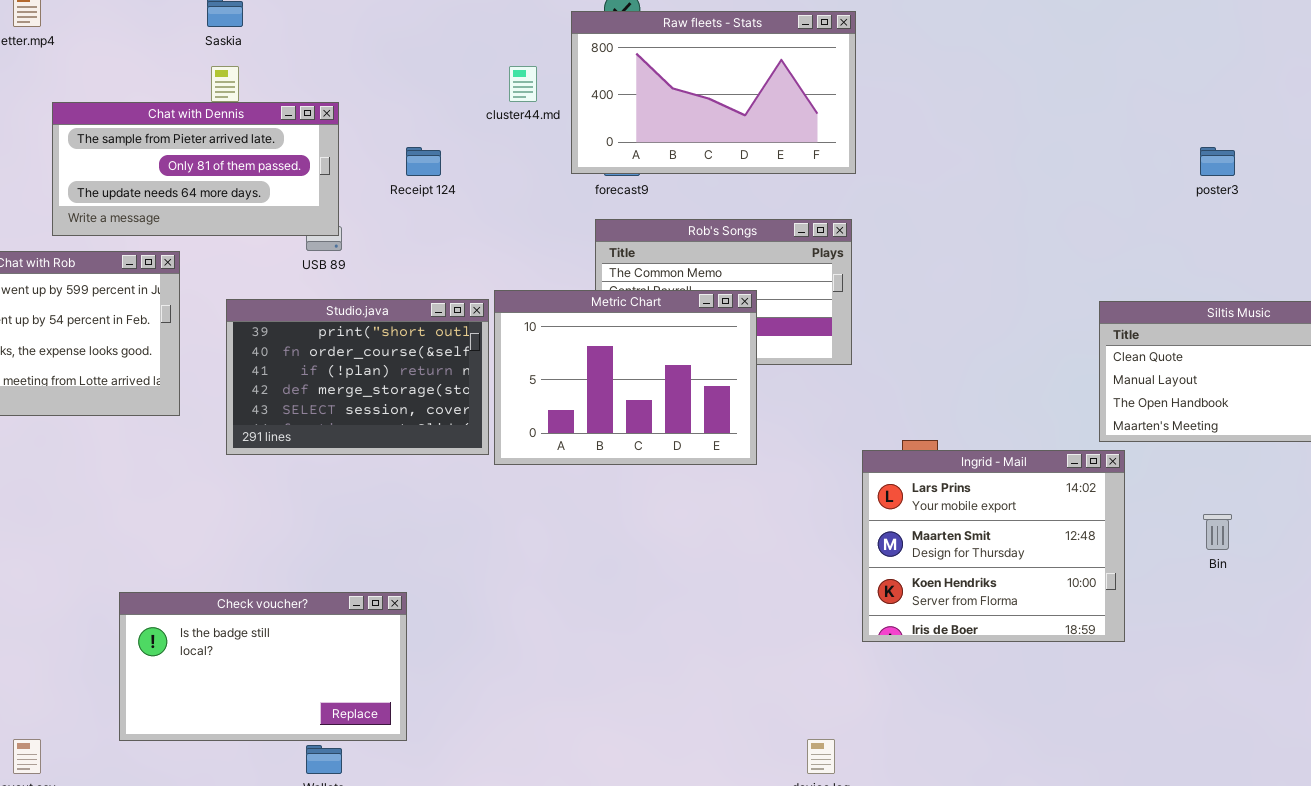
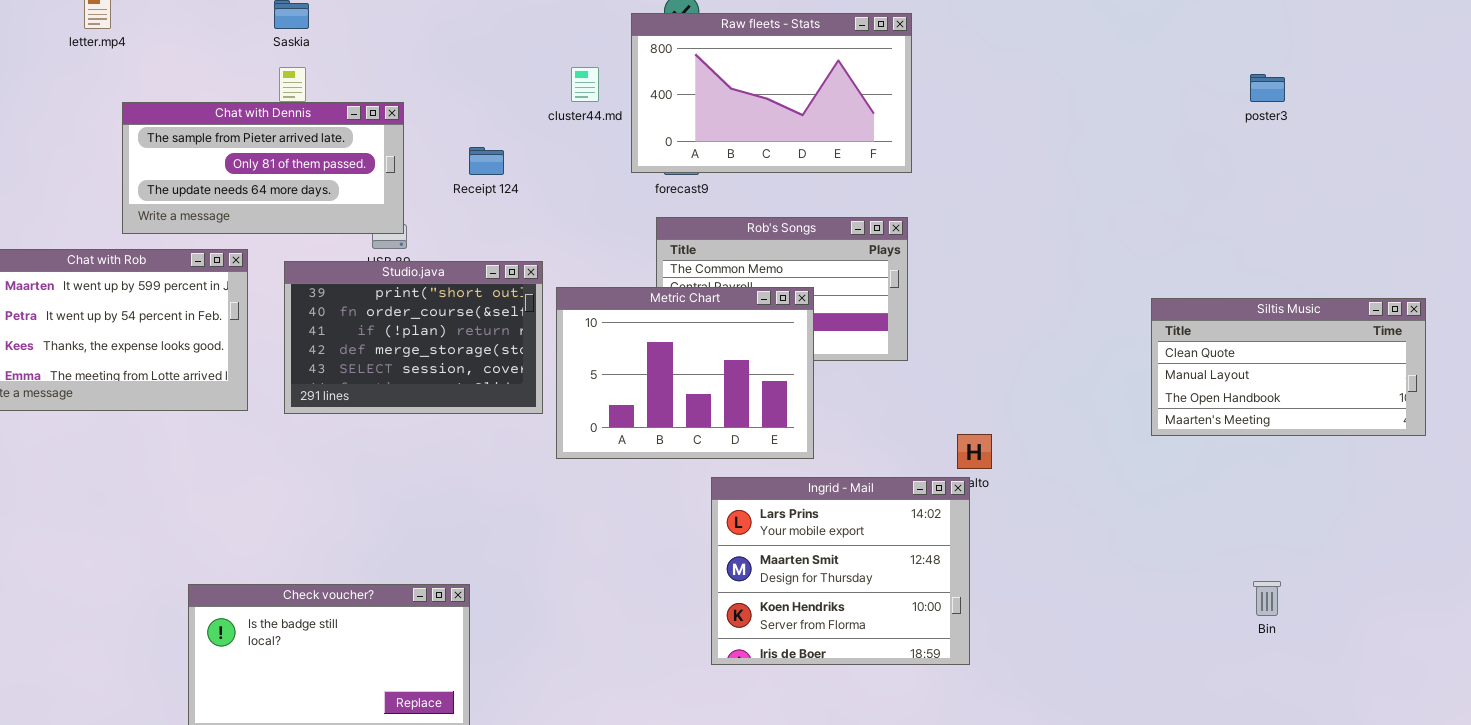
poster3: [1200,147,1235,176] -> [1250,74,1285,102], moved
Studio.java: [226,299,489,455] -> [284,261,543,414], moved
Ingrid - Mail: [862,450,1125,642] -> [711,477,970,665], moved
Bin: [1203,514,1232,550] -> [1253,581,1281,616], moved

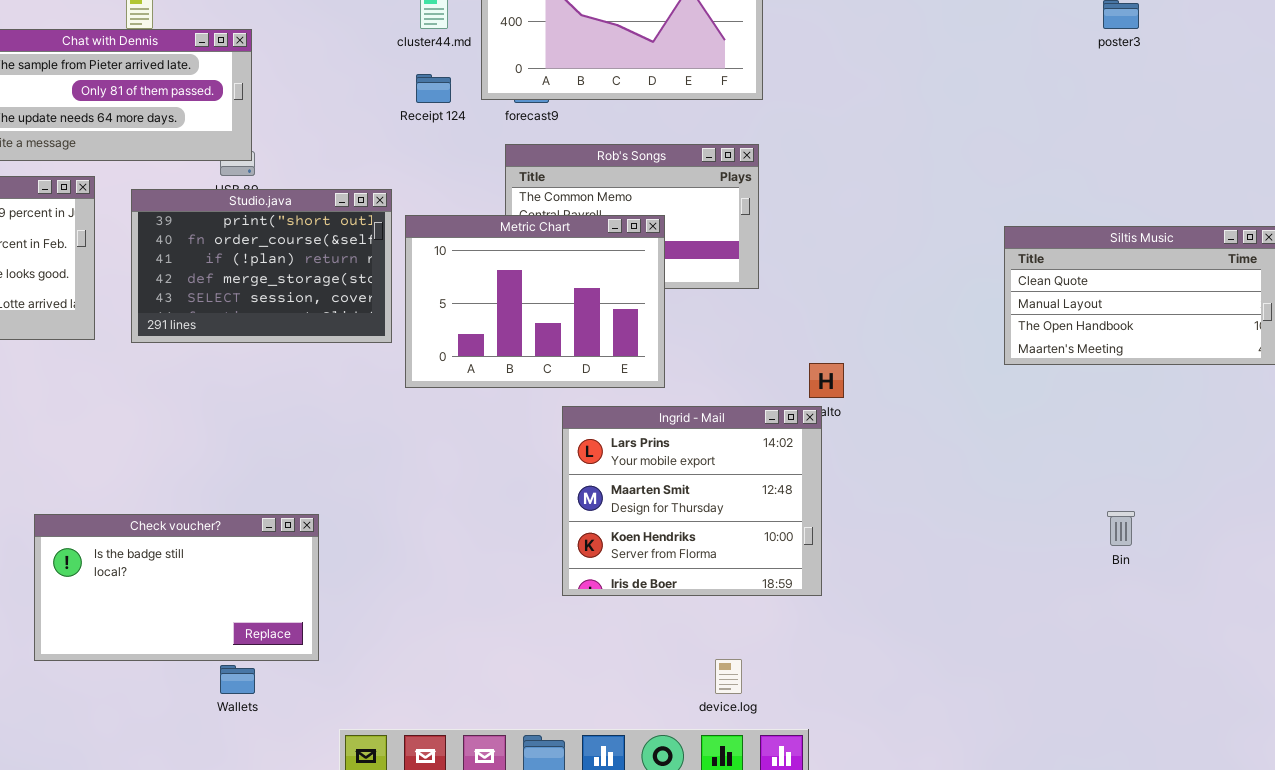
Receipt 124: [469,147,504,175] -> [416,74,451,103], moved

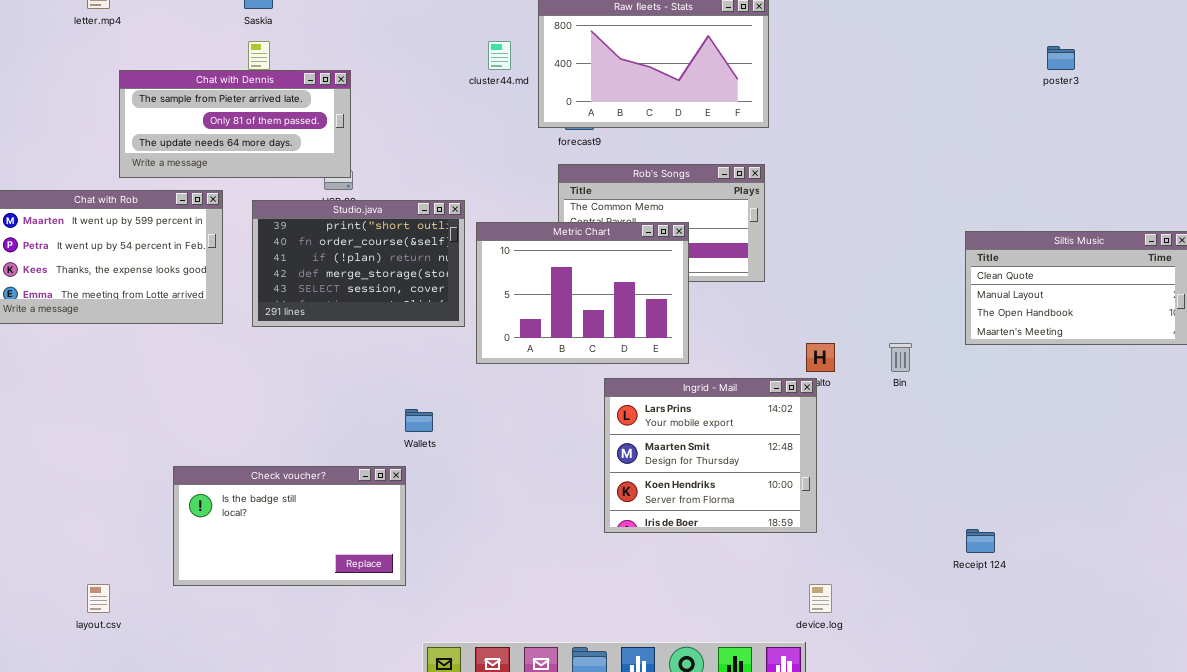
Receipt 124: [416,74,451,103] -> [966,529,995,553], moved
Bin: [1107,511,1135,546] -> [889,343,912,372], moved
device.log: [715,659,742,694] -> [809,584,832,613], moved
Wallets: [220,665,255,694] -> [405,409,433,432], moved

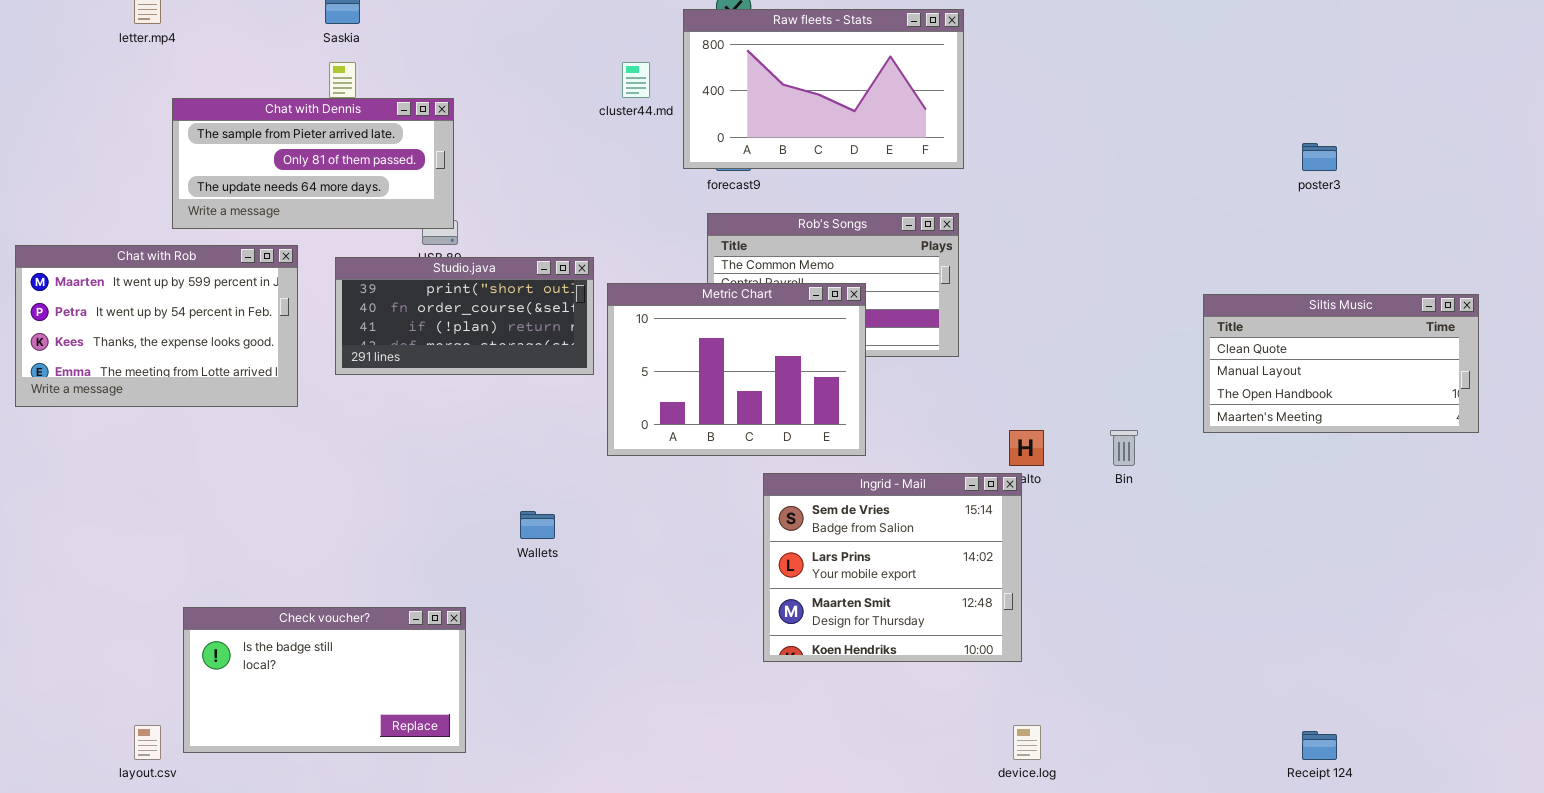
poster3: [1047,46,1075,70] -> [1302,143,1337,171], moved
Studio.java: [252,200,465,327] -> [335,257,594,375], resized
Ingrid - Mail: [604,378,817,533] -> [763,473,1022,662], scrolled up 1 row
Check voucher?: [173,466,406,586] -> [183,607,466,753], moved
Receipt 124: [966,529,995,553] -> [1302,731,1337,760], moved

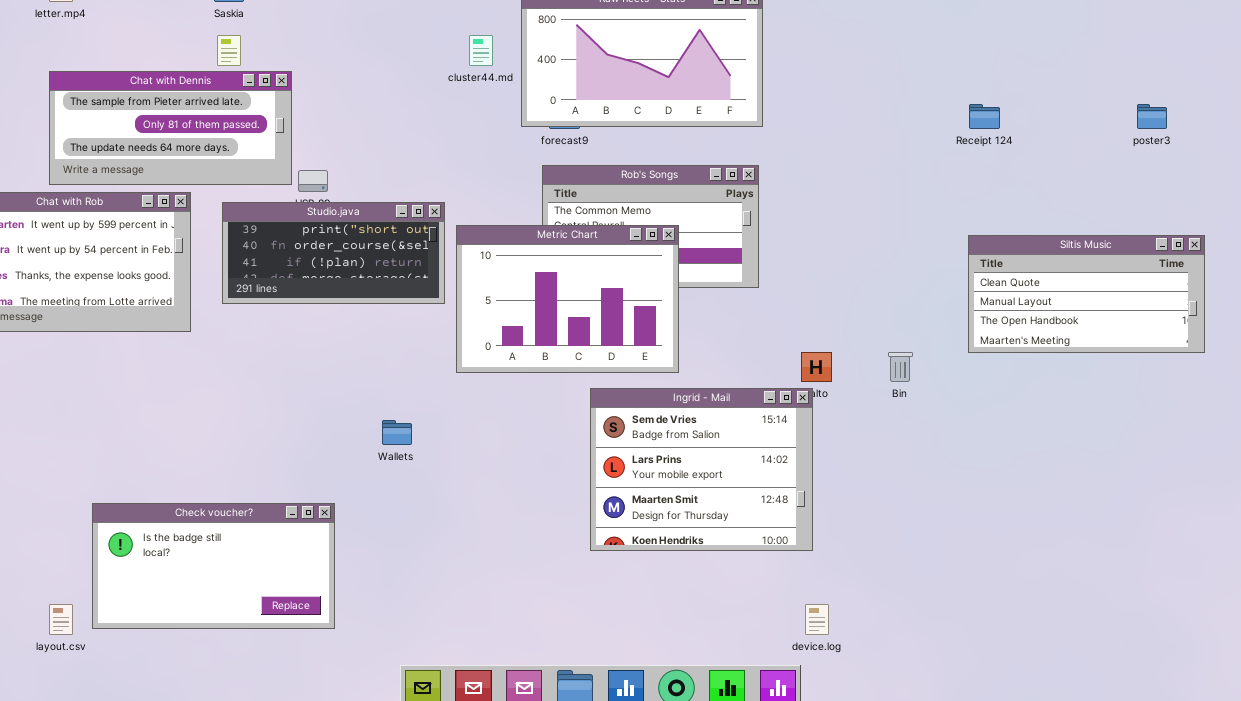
Chat with Dennis: [172,98,454,229] -> [49,71,292,185], moved
poster3: [1302,143,1337,171] -> [1137,104,1167,129], moved
Receipt 124: [1302,731,1337,760] -> [969,104,1000,129], moved

